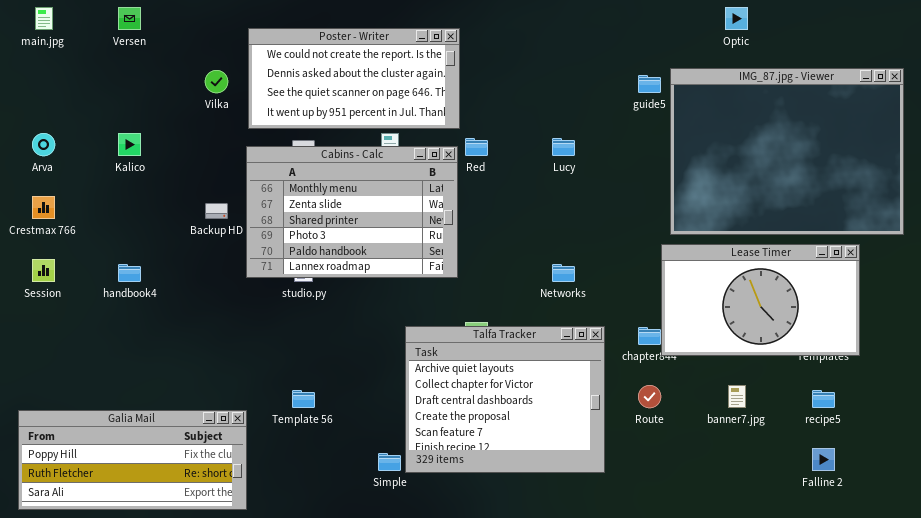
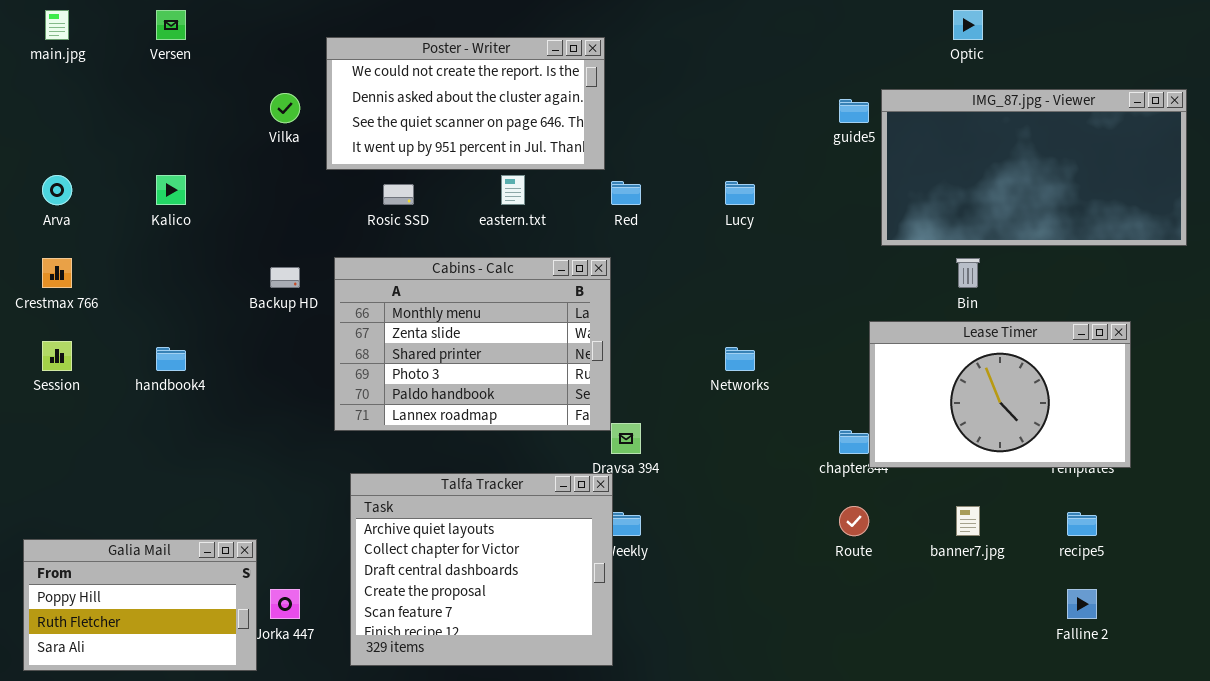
IMG_87.jpg - Viewer: [670,68,904,235] -> [881,89,1187,246], resized
Cabins - Calc: [246,146,458,278] -> [334,257,611,431], moved
Talfa Tracker: [405,326,605,473] -> [350,473,613,666], moved
Galia Mail: [18,410,247,510] -> [23,539,257,671], resized

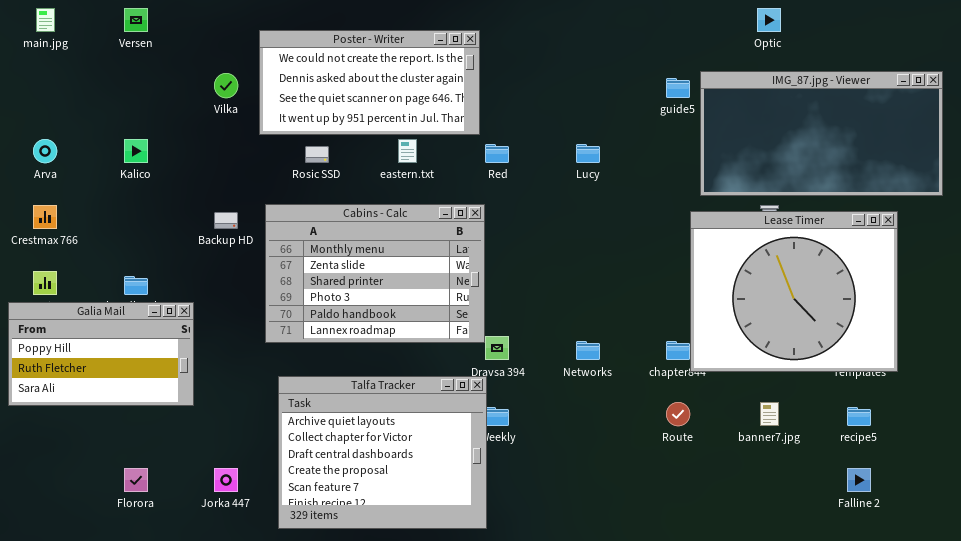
Lease Timer: [869,321,1131,468] -> [690,211,898,372], resized
Networks: [725,347,755,371] -> [576,341,600,360], moved
Galia Mail: [23,539,257,671] -> [8,302,194,406], moved

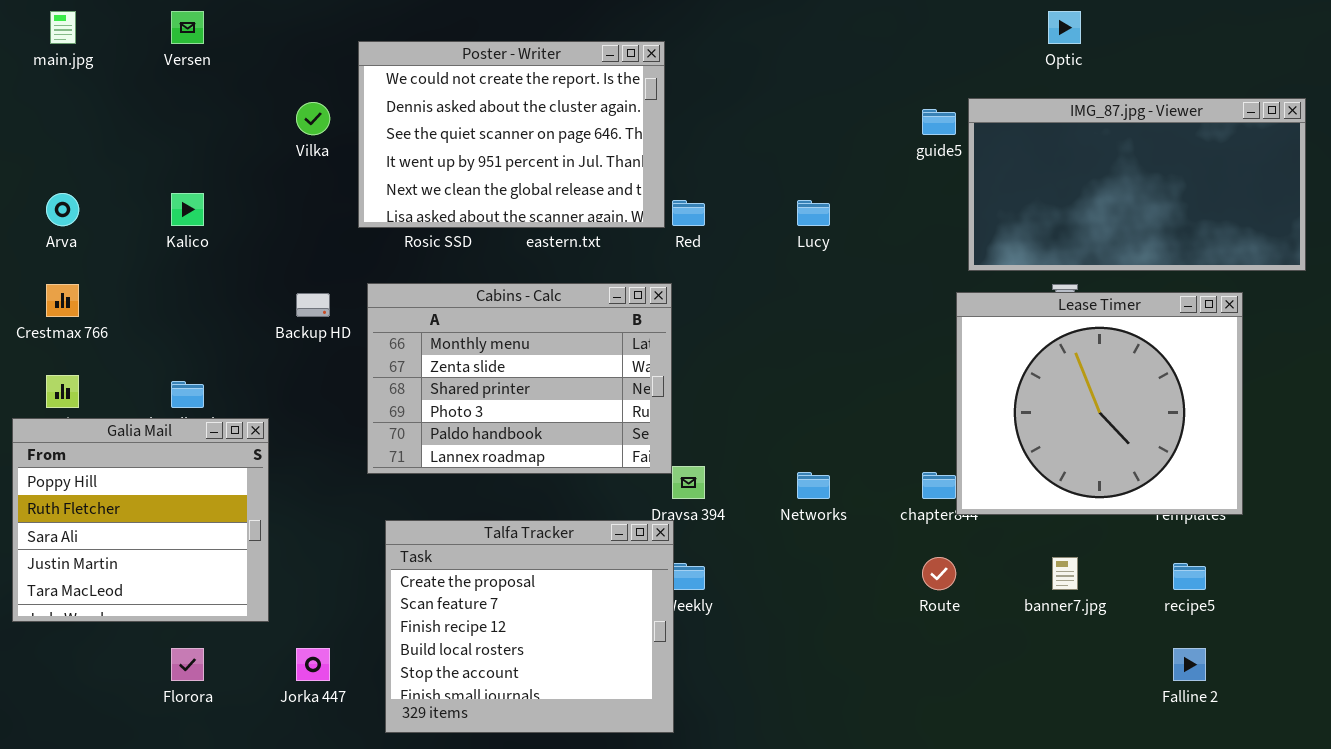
Poster - Writer: [259,30,480,135] -> [358,41,665,228], resized
Galia Mail: [8,302,194,406] -> [12,418,269,622], resized
Talfa Tracker: [278,376,487,529] -> [385,520,674,733], scrolled down 3 rows

